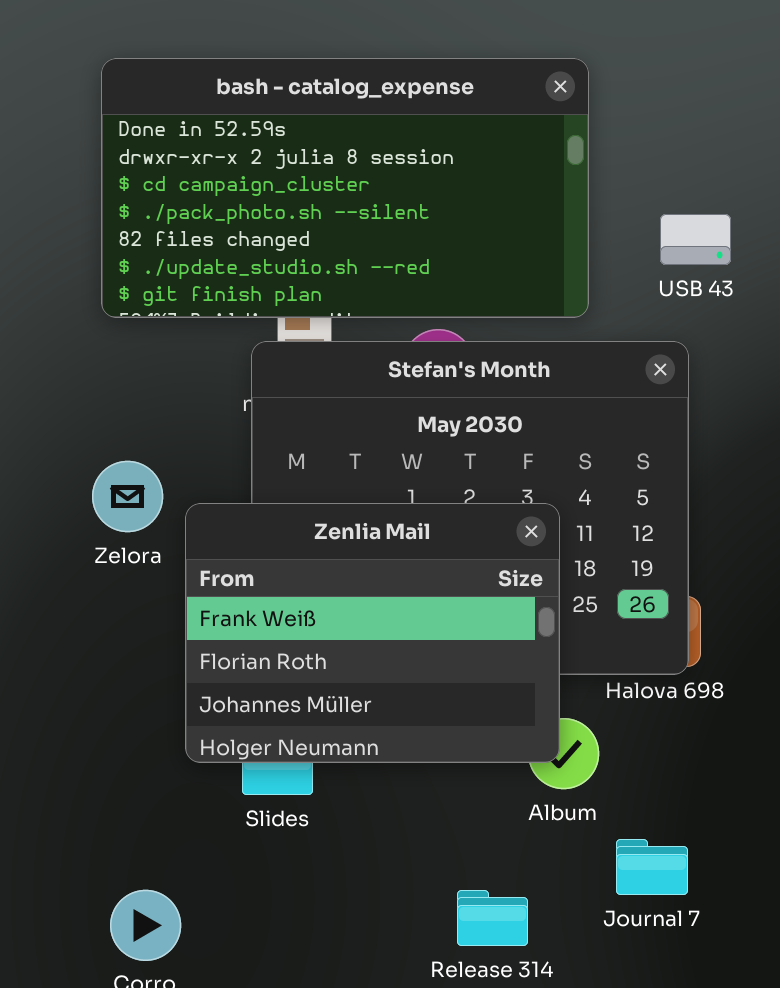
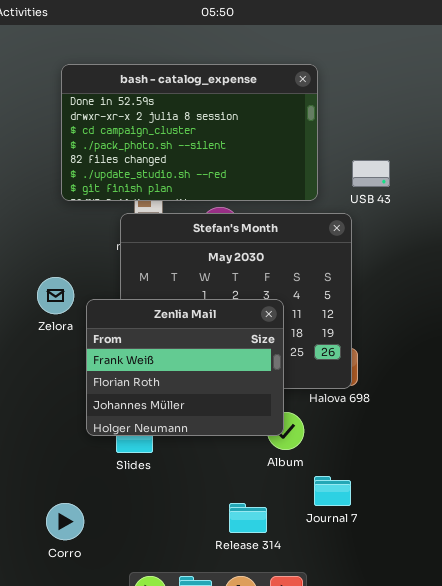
bash - catalog_expense: [101,58,589,318] -> [61,64,318,201], moved
USB 43: [660,214,731,265] -> [352,160,390,187], moved

